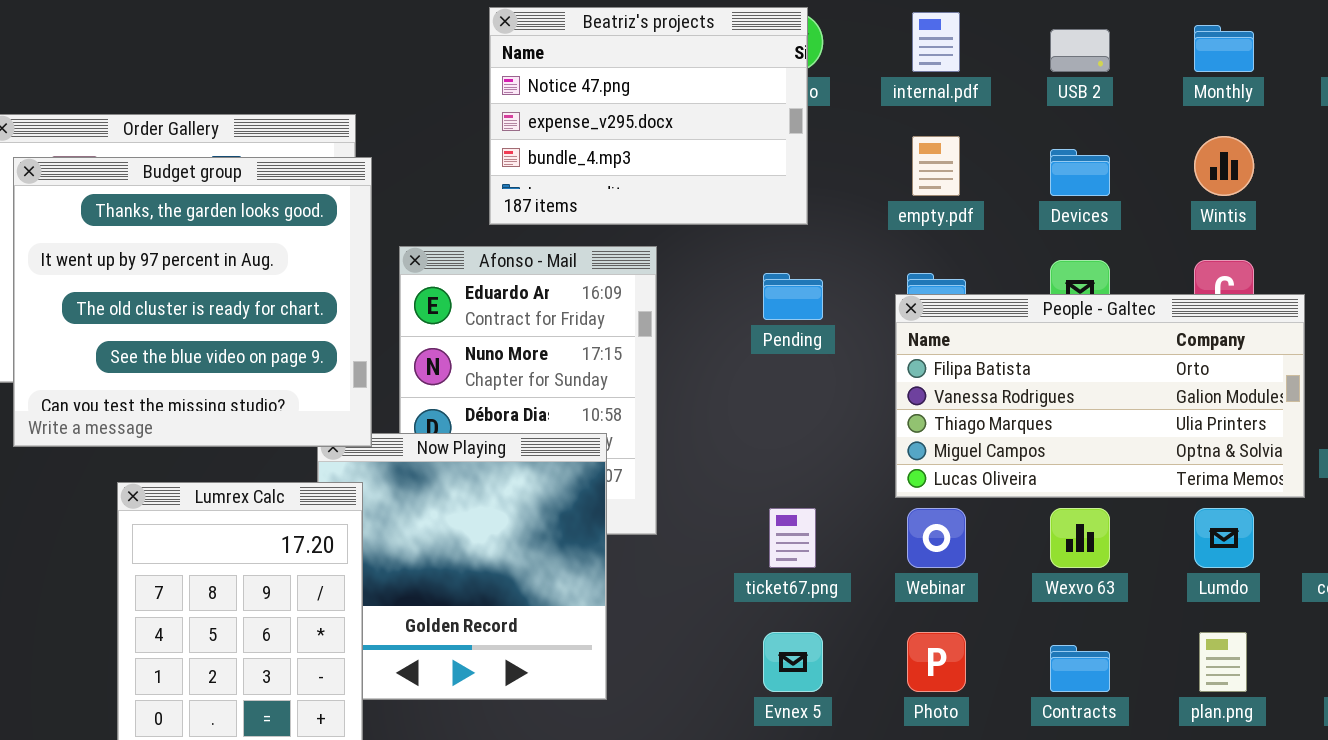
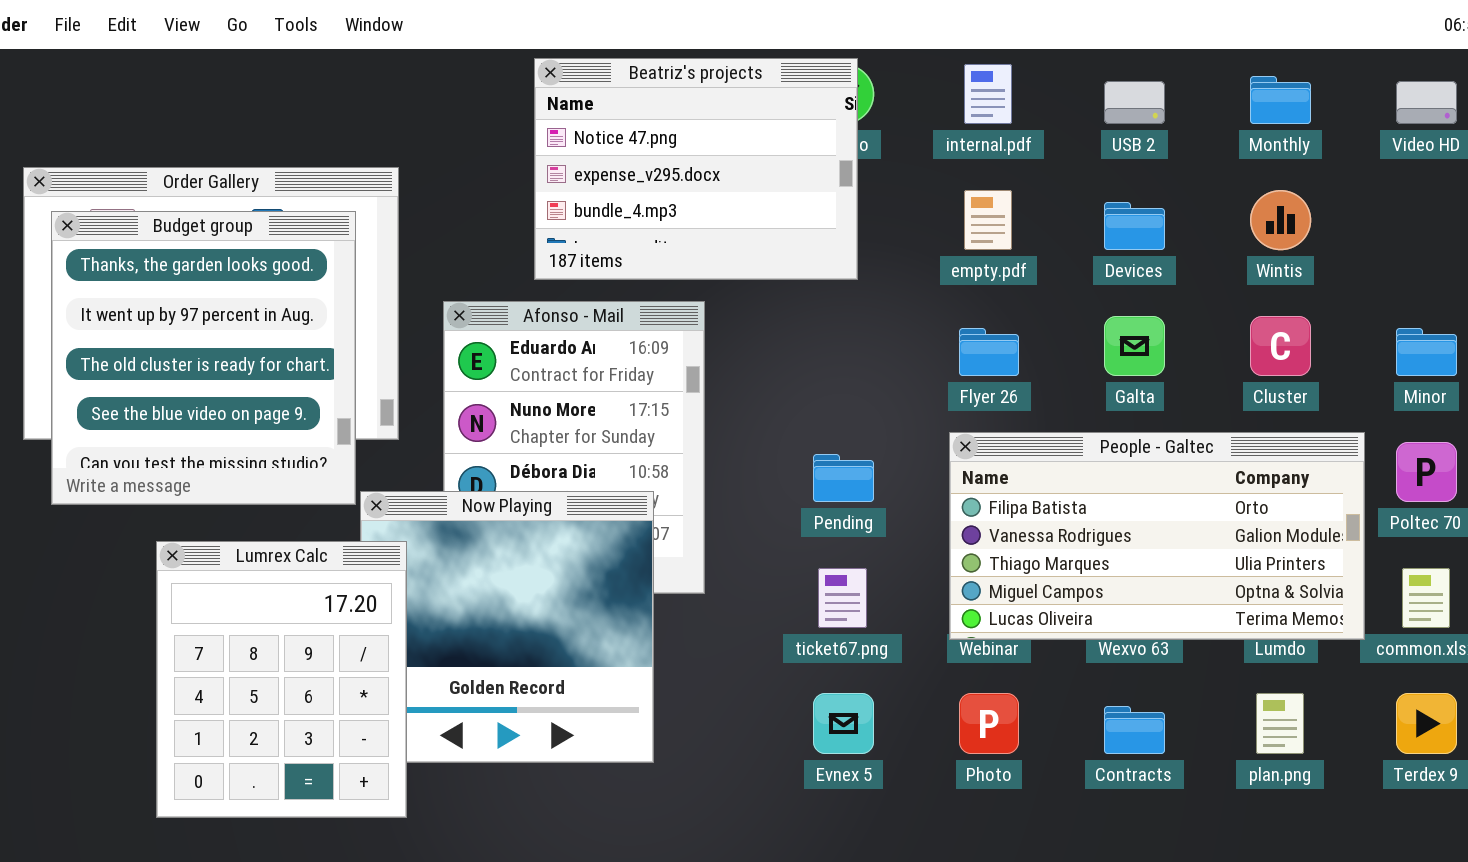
Budget group: [13,157,372,447] -> [51,211,356,505], resized
Pending: [763,273,823,320] -> [813,454,874,502], moved
People - Galtec: [895,294,1305,498] -> [949,432,1365,640], moved

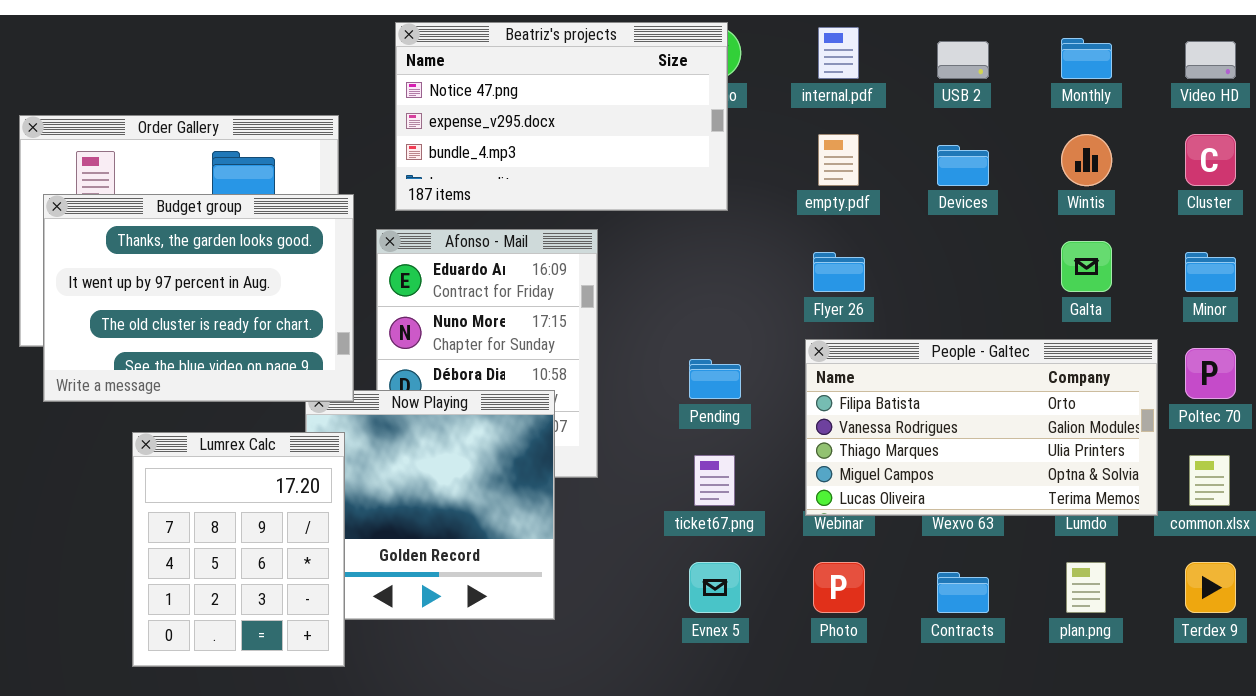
Beatriz's projects: [534,58,858,280] -> [395,22,728,211], resized
Budget group: [51,211,356,505] -> [43,194,354,402], resized
Galta: [1104,316,1165,376] -> [1061,241,1112,292], moved
Cluster: [1250,316,1311,376] -> [1185,134,1236,186], moved

